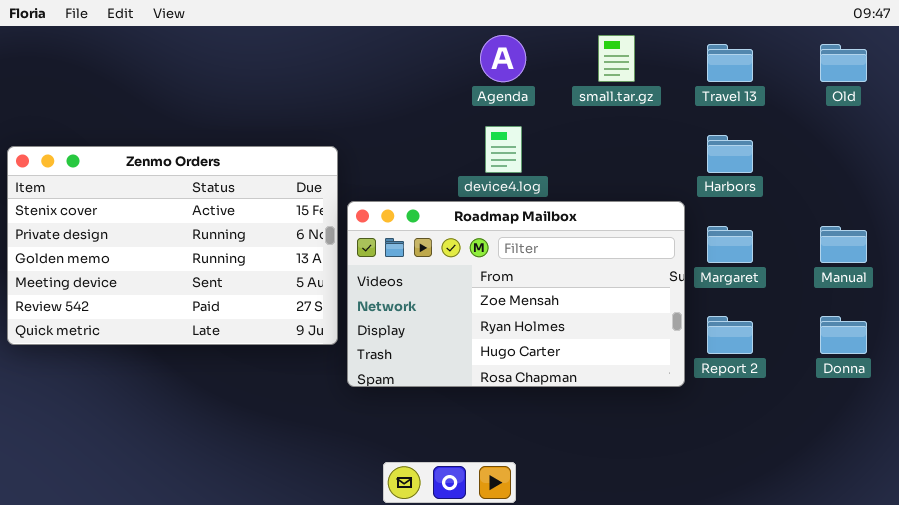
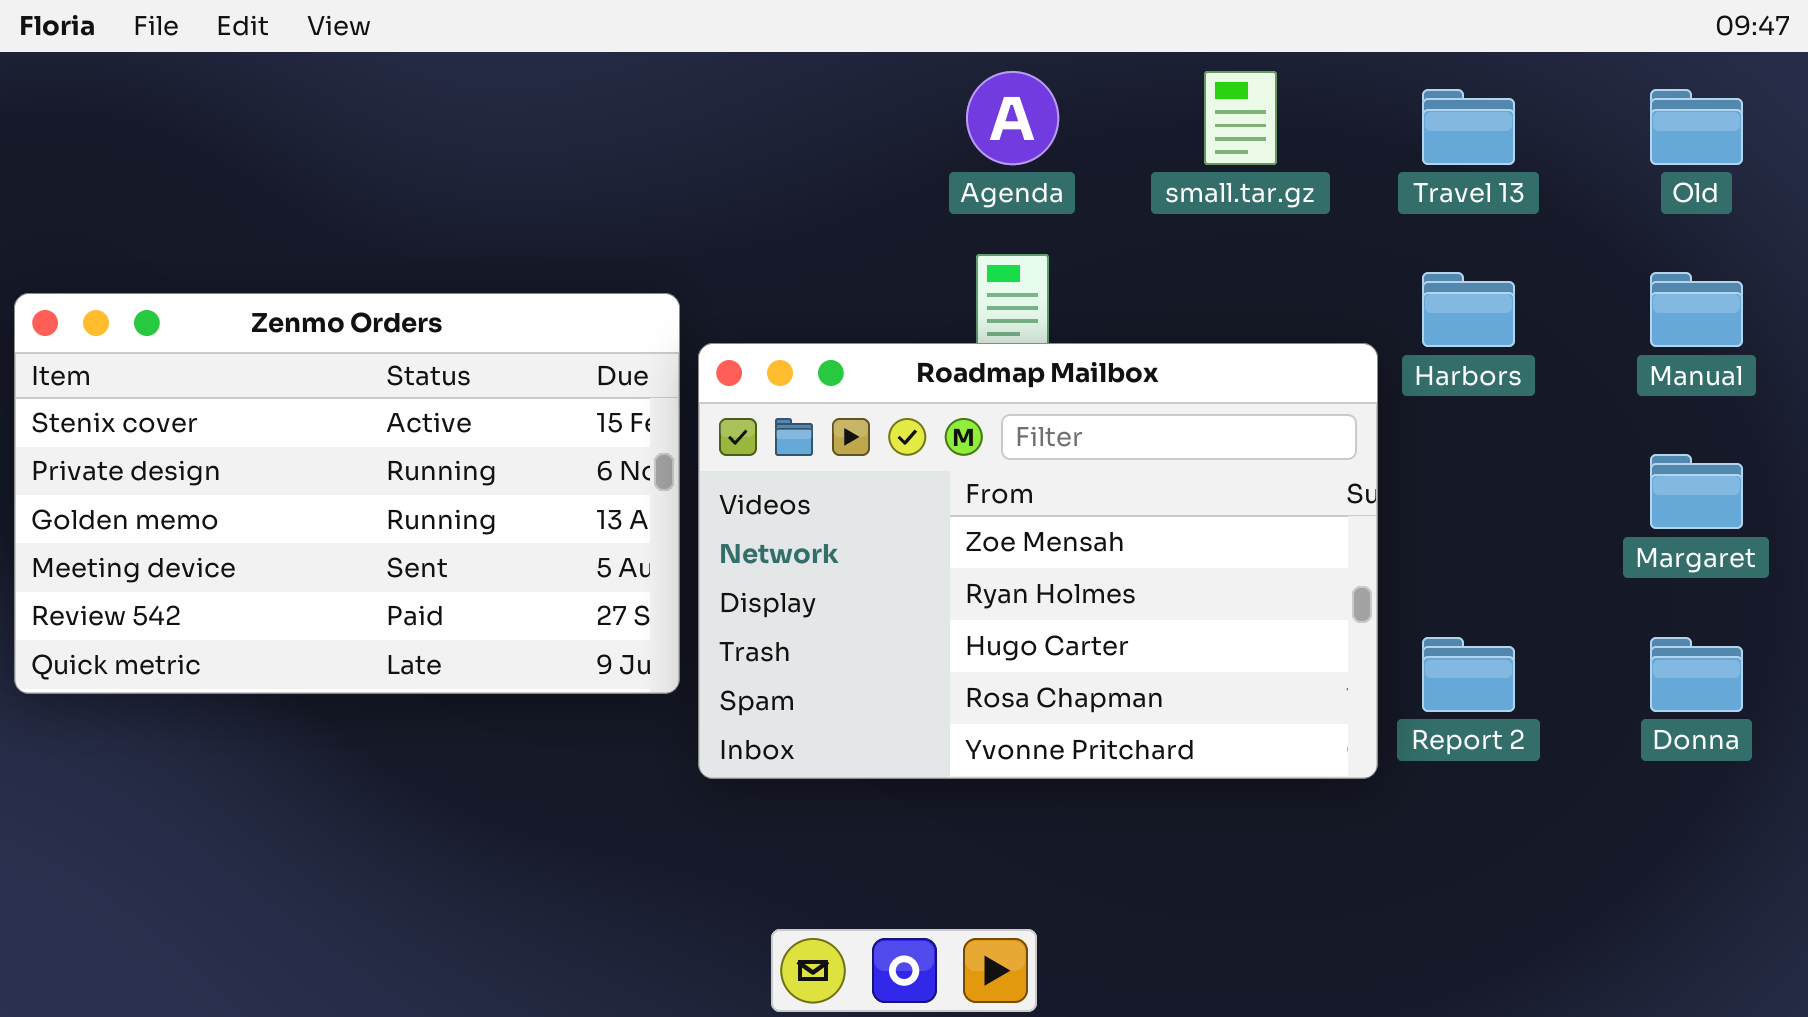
Roadmap Mailbox: [347,201,685,387] -> [698,343,1378,779], resized
Margaret: [707,226,753,263] -> [1650,454,1743,529], moved
Manual: [820,226,867,263] -> [1650,272,1743,347], moved

